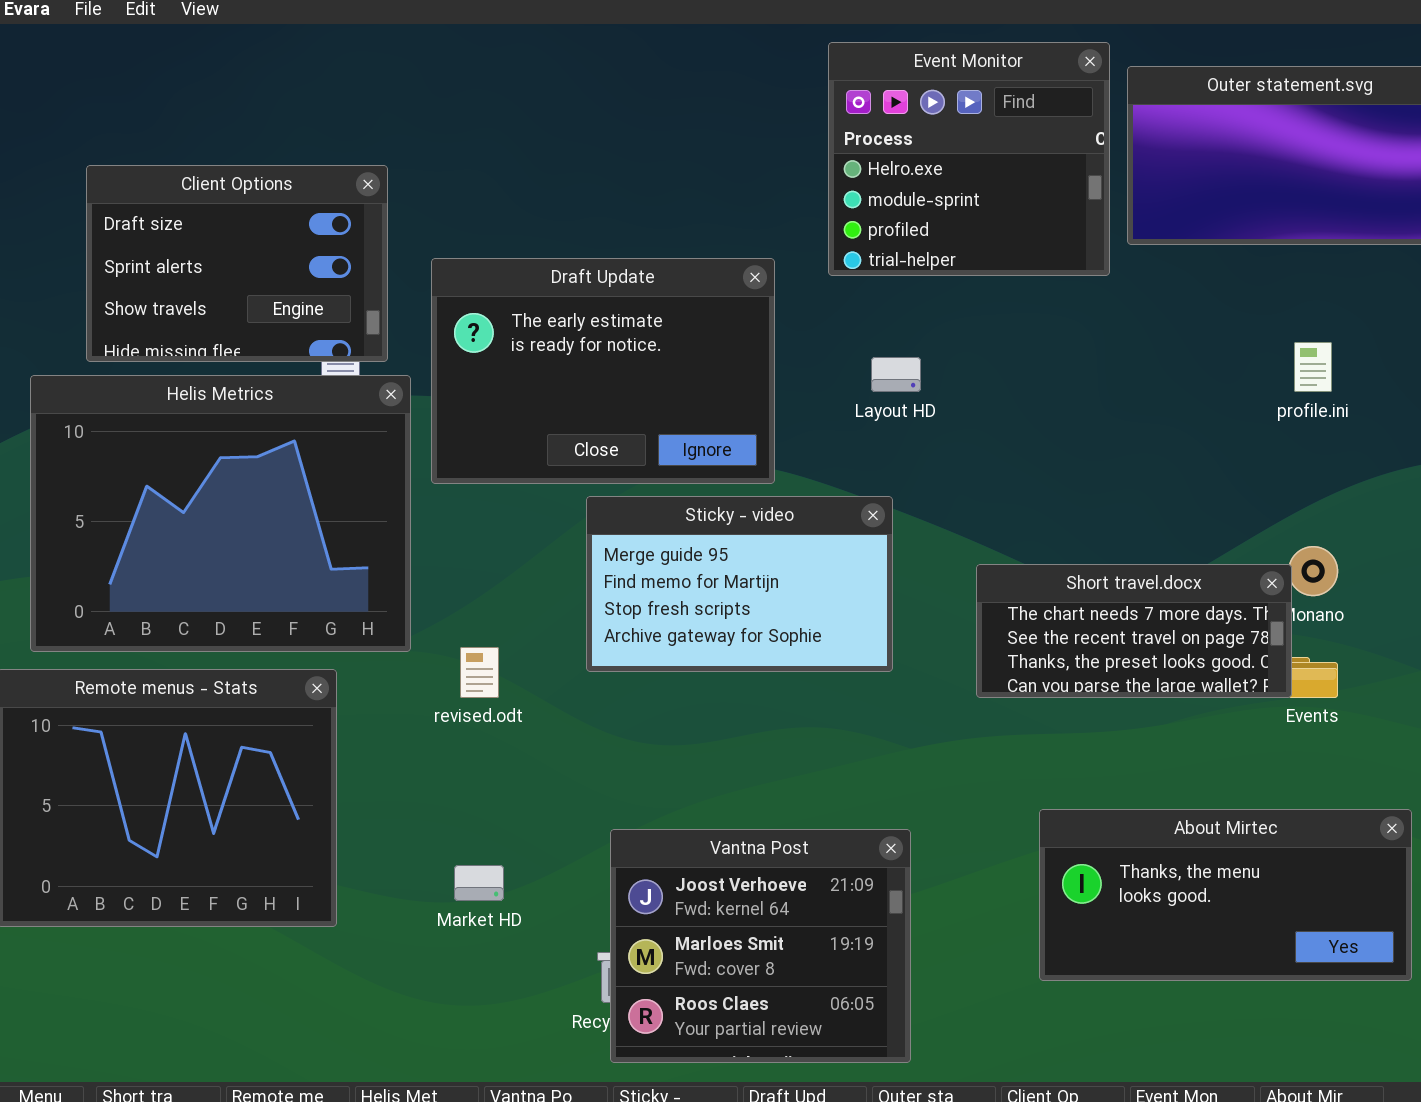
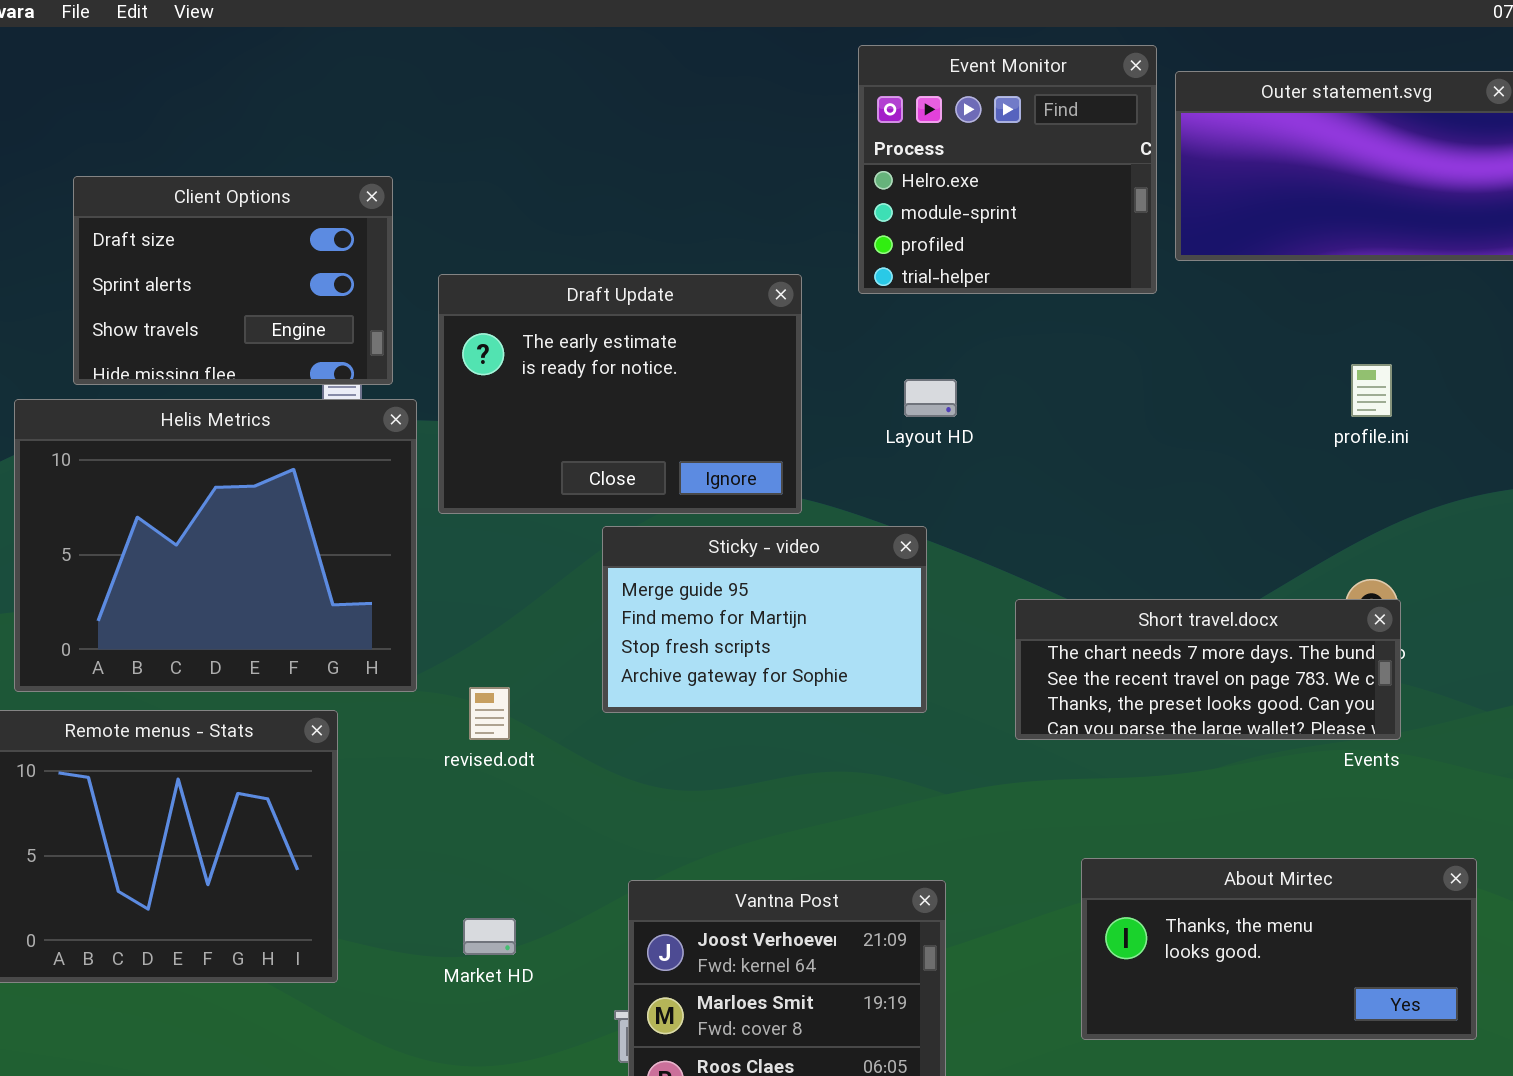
Short travel.docx: [976,564,1292,698] -> [1015,599,1401,740], resized

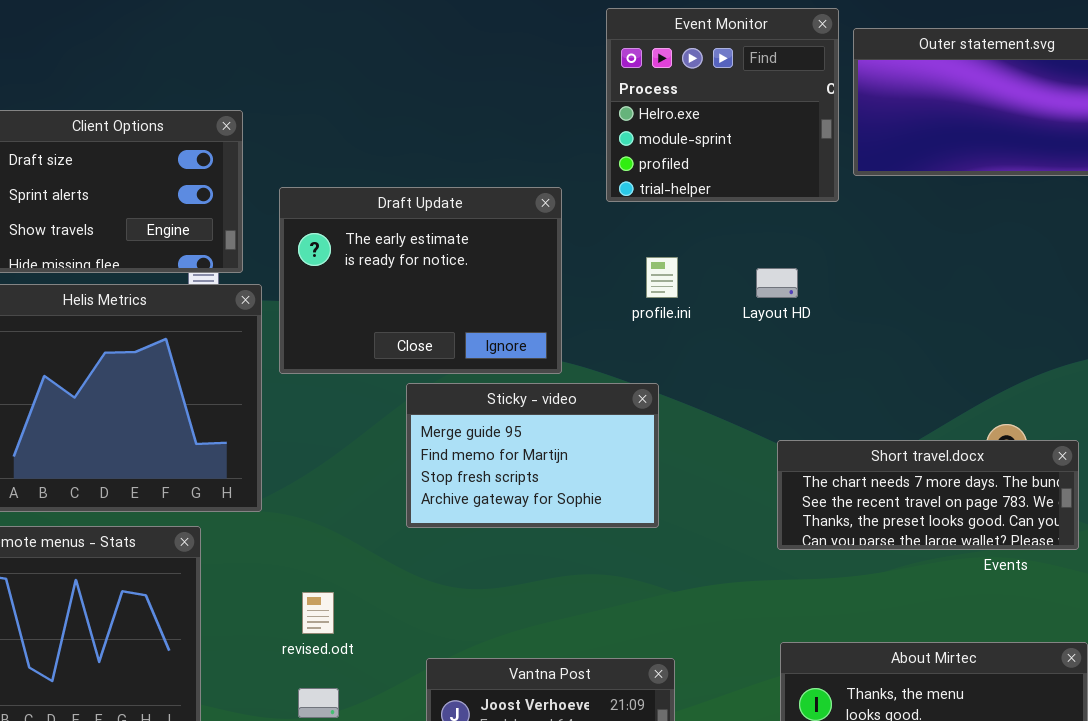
profile.ini: [1351,364,1392,417] -> [646,257,678,298], moved
Layout HD: [904,379,957,417] -> [756,268,798,298], moved
Short travel.docx: [1015,599,1401,740] -> [777,440,1079,550], moved
revised.odt: [469,687,510,740] -> [302,592,334,634], moved

